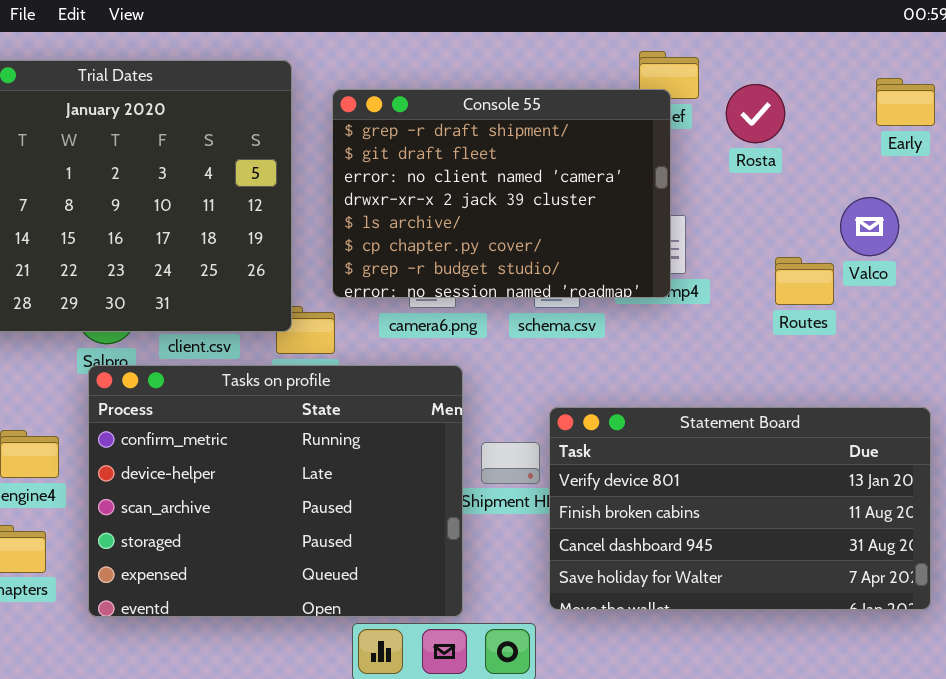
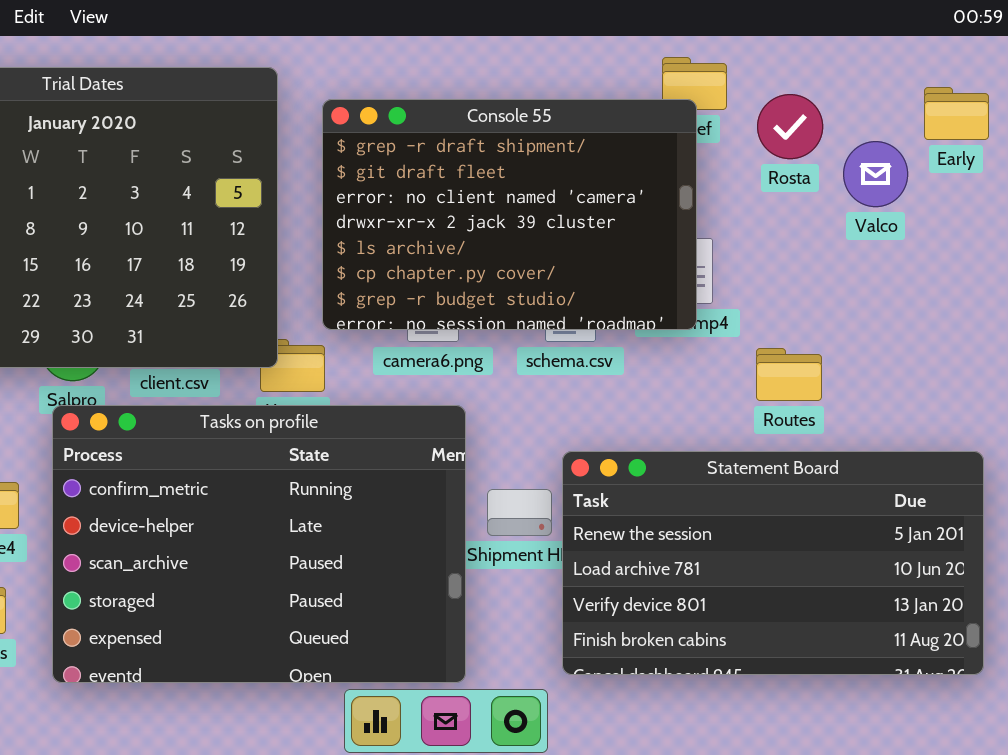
Valco: [840,197,899,256] -> [843,141,908,207], moved
Routes: [775,257,834,305] -> [756,348,822,401], moved
Statement Board: [549,407,931,610] -> [562,451,984,675], scrolled up 2 rows

